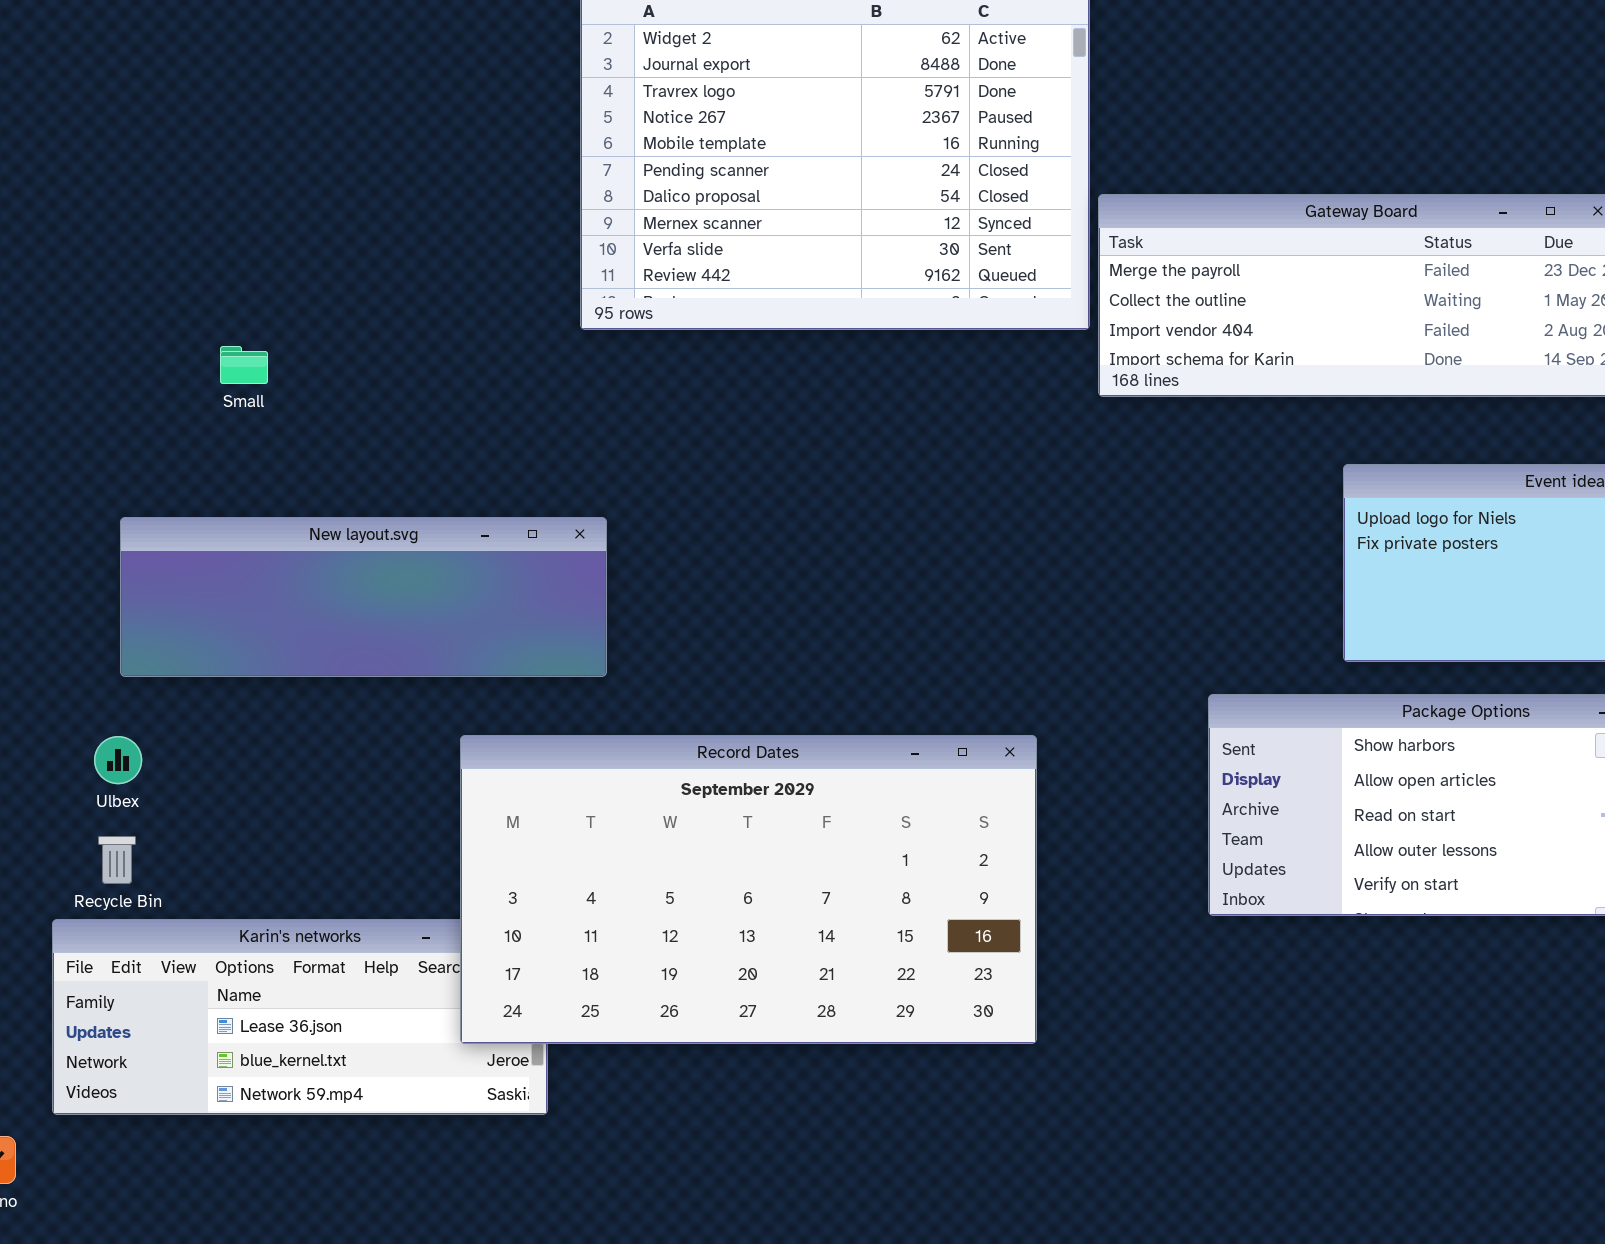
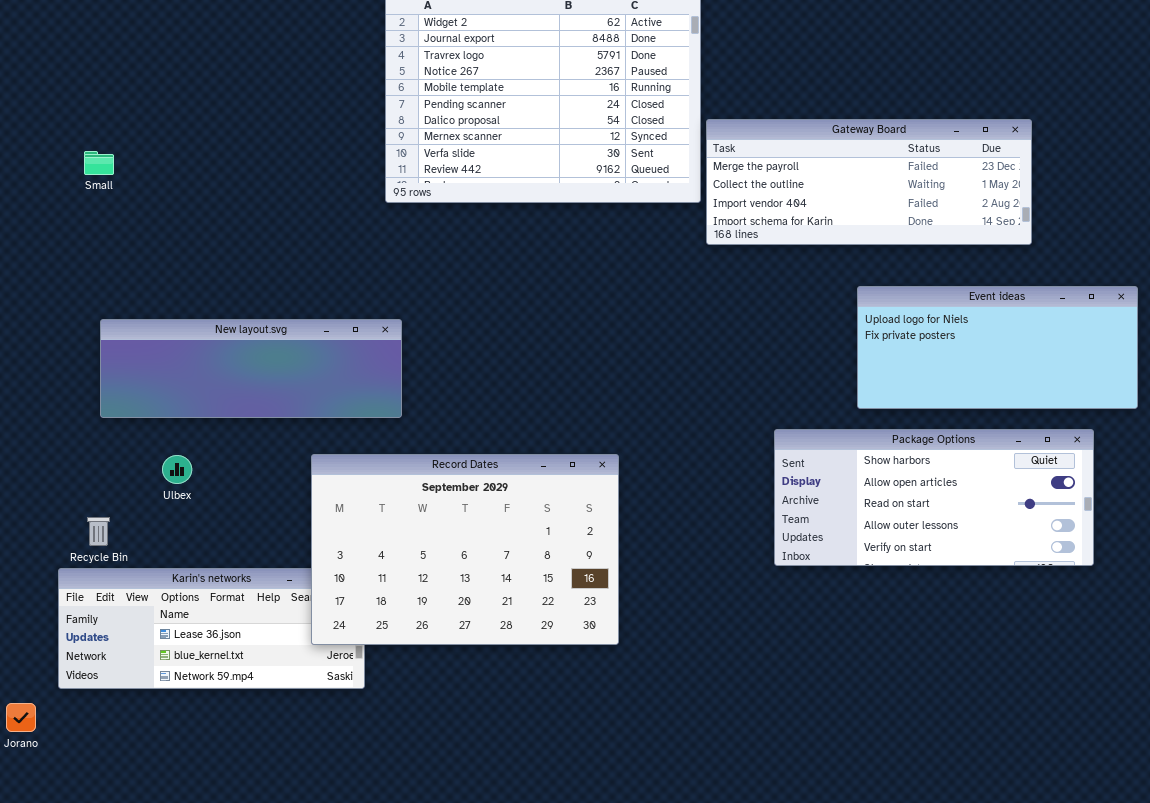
Small: [220,346,268,384] -> [84,151,114,175], moved
Record Dates: [460,735,1037,1044] -> [311,454,619,645], resized
Ulbex: [94,736,142,784] -> [162,455,192,484], moved

